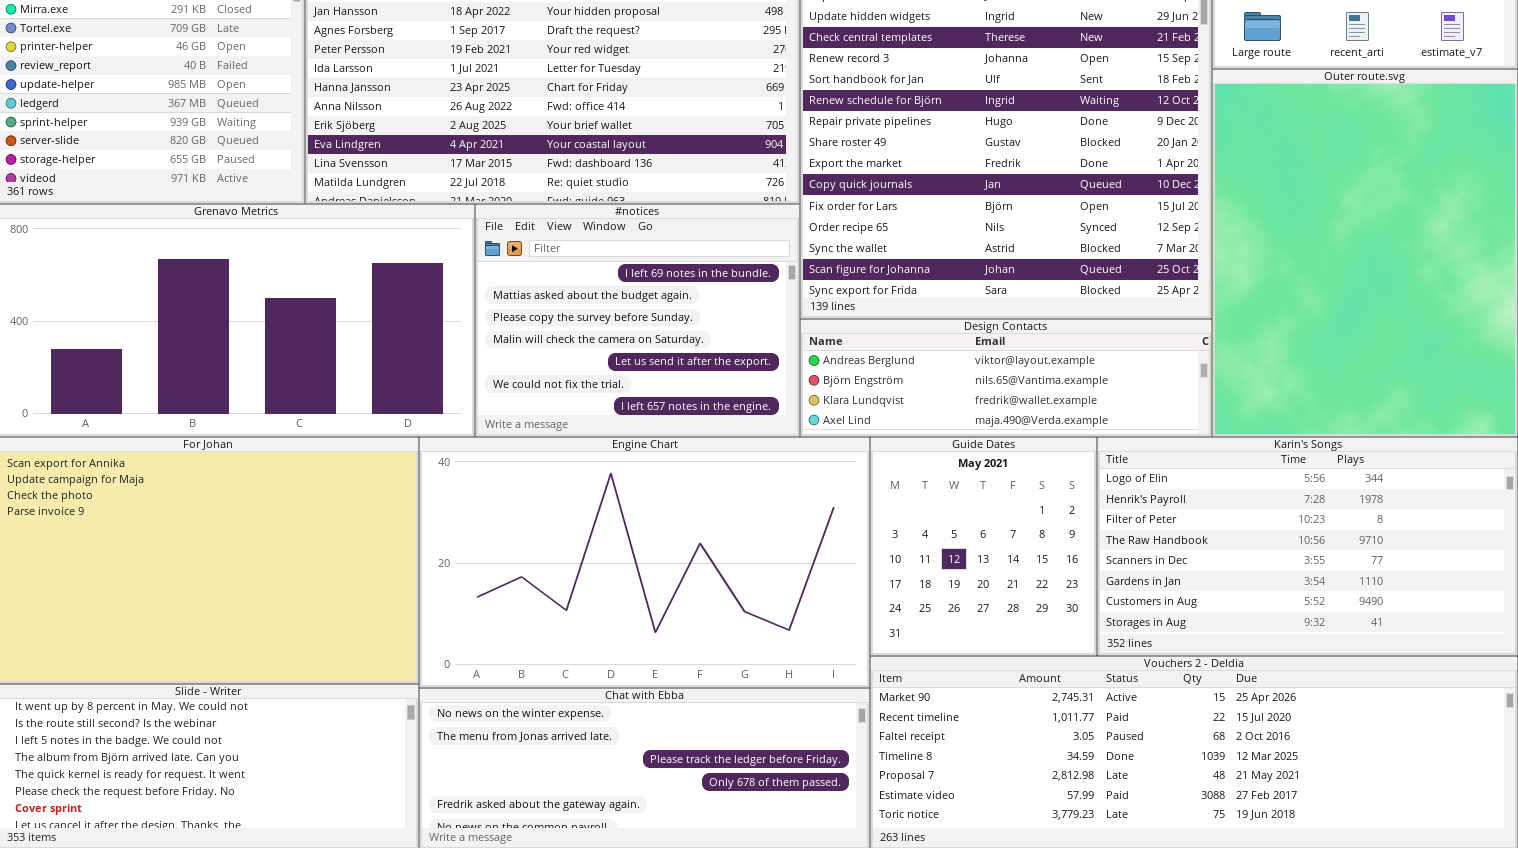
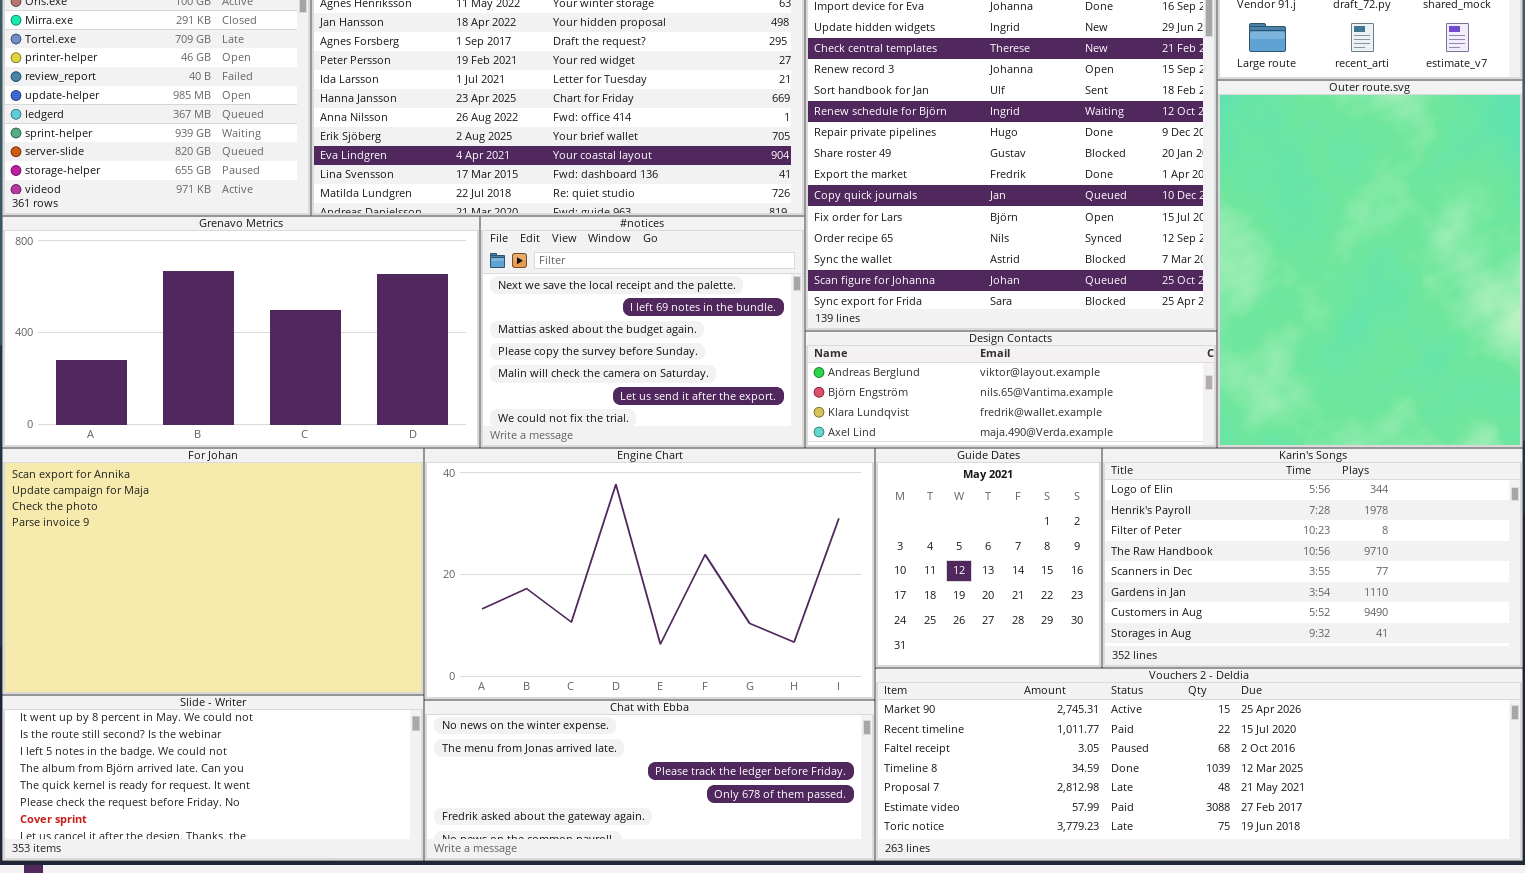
#notices: [475,204,800,437] -> [480,216,805,448], scrolled up 1 row

